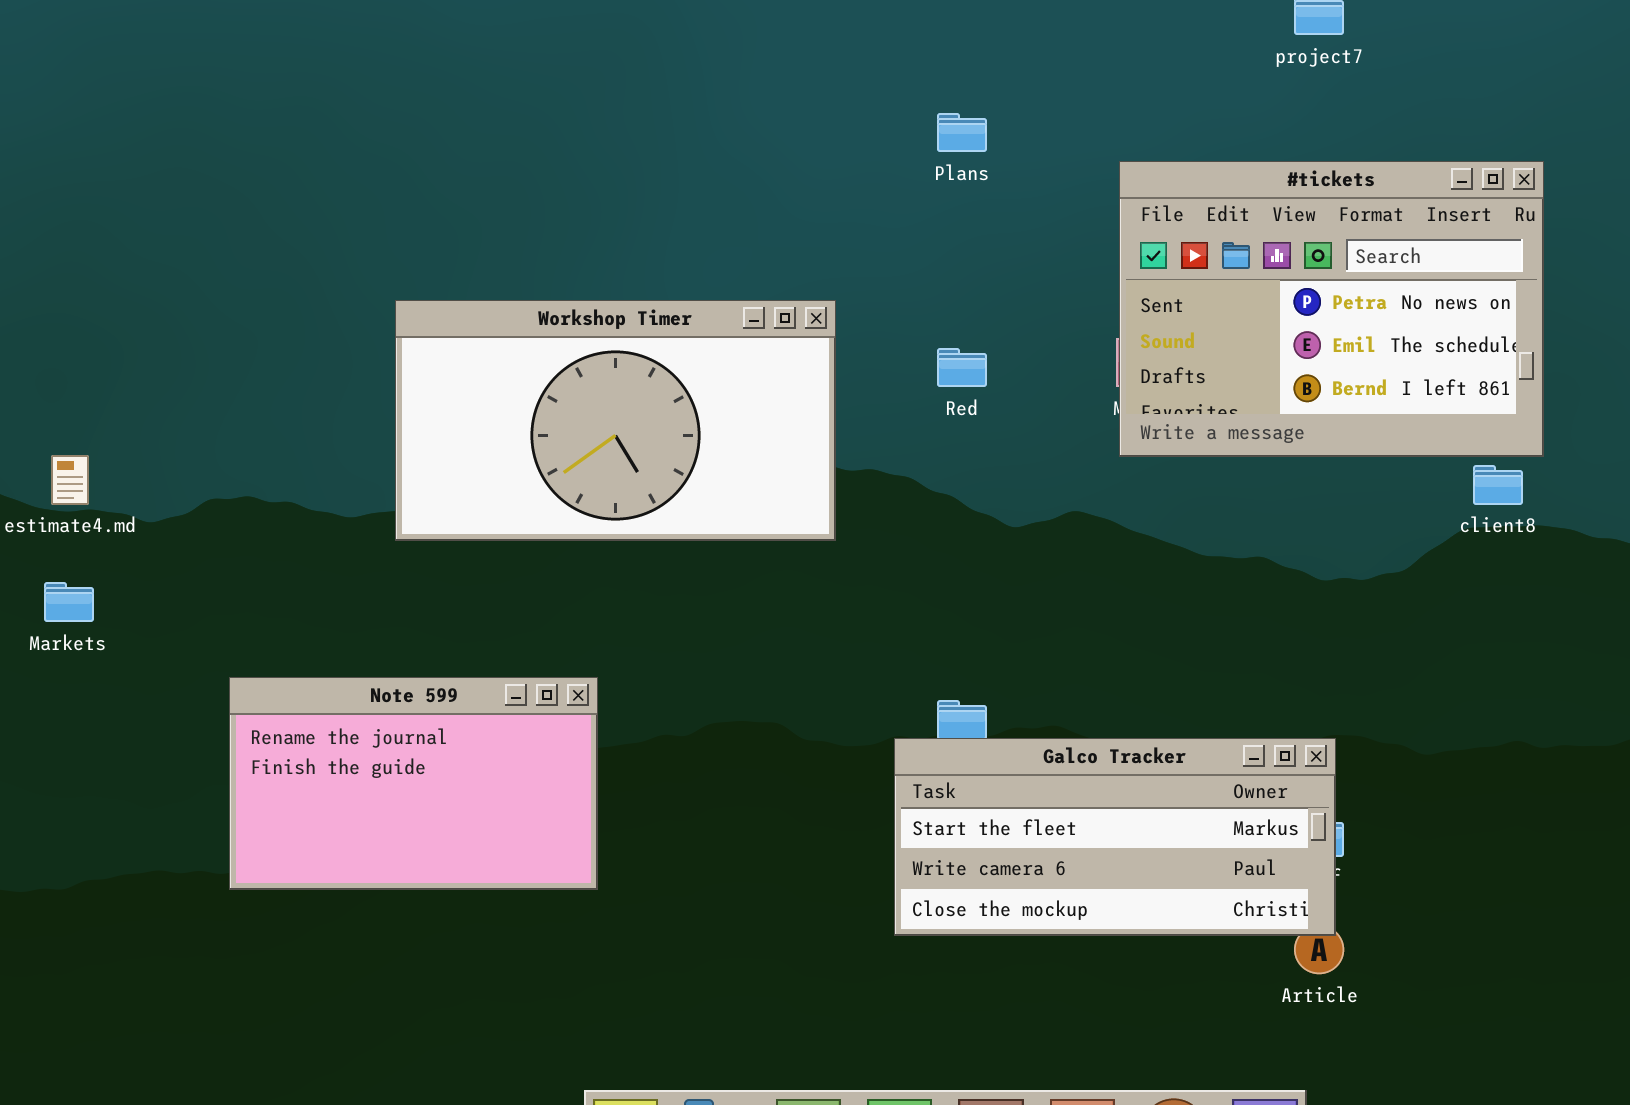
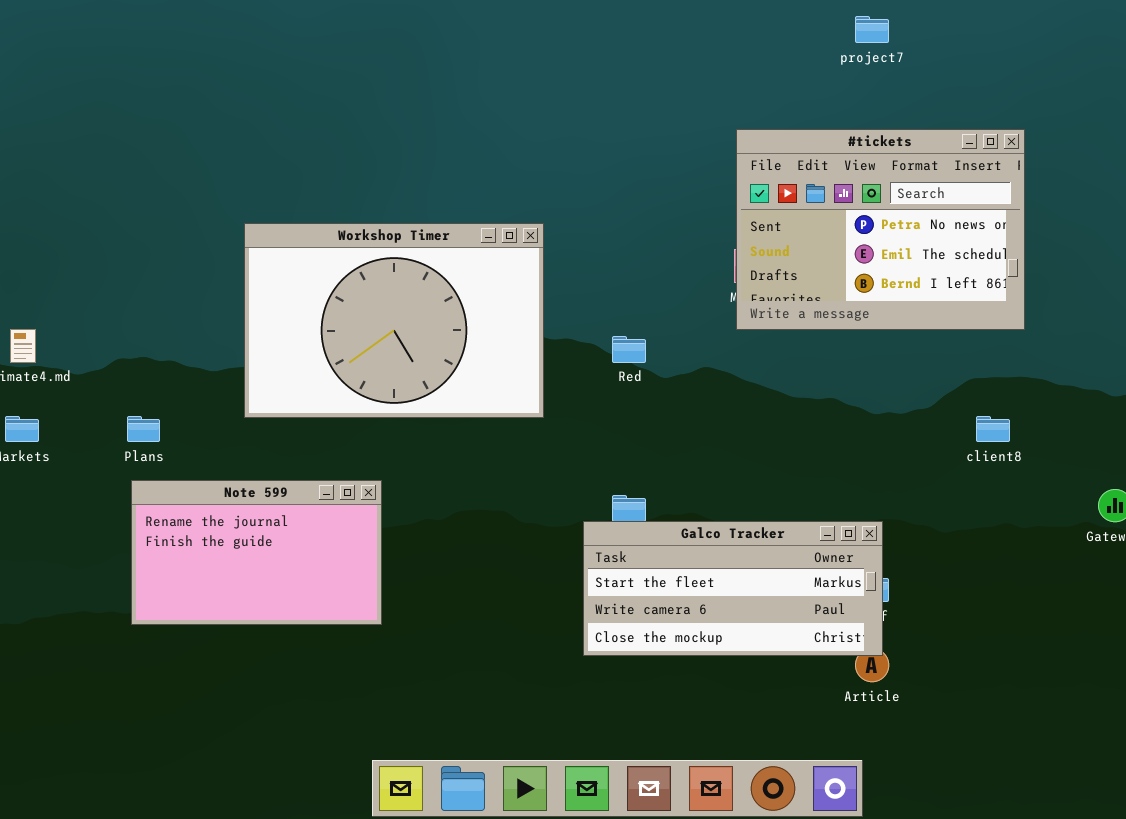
Plans: [937,113,987,152] -> [127,416,160,442], moved
Workshop Timer: [395,300,836,541] -> [244,223,544,418], resized
Red: [937,348,987,387] -> [612,336,646,363], moved
client8: [1473,465,1523,505] -> [976,416,1010,442], moved

